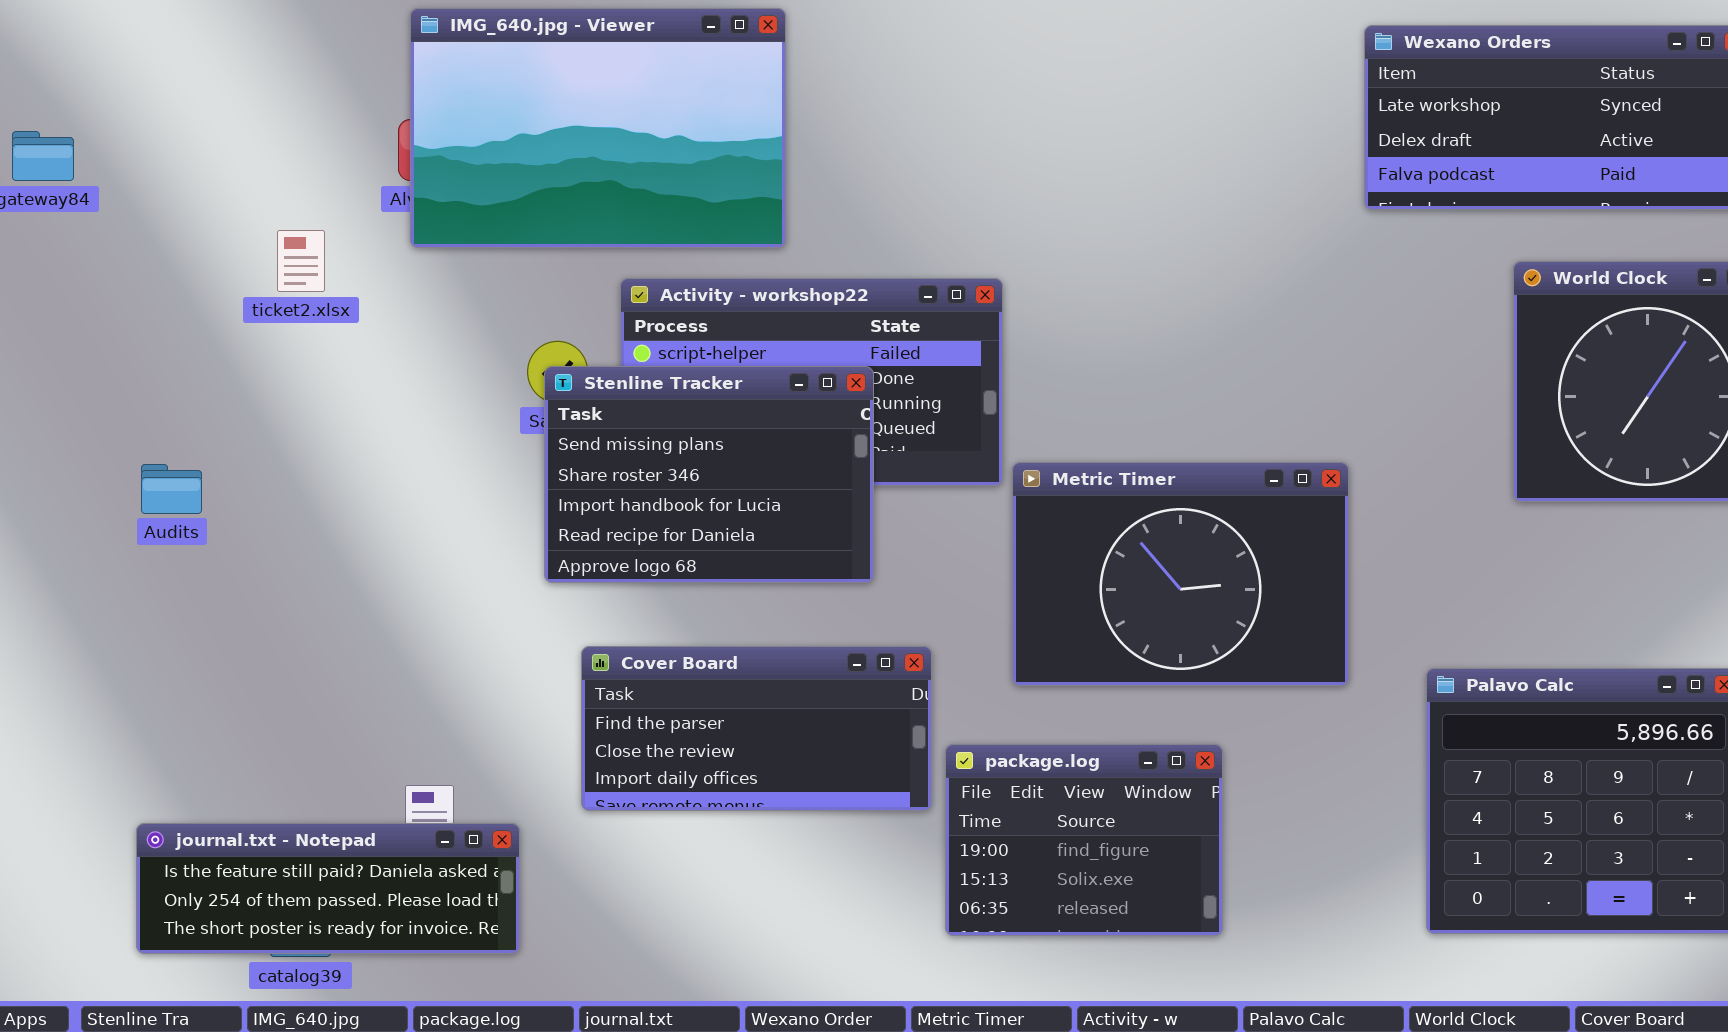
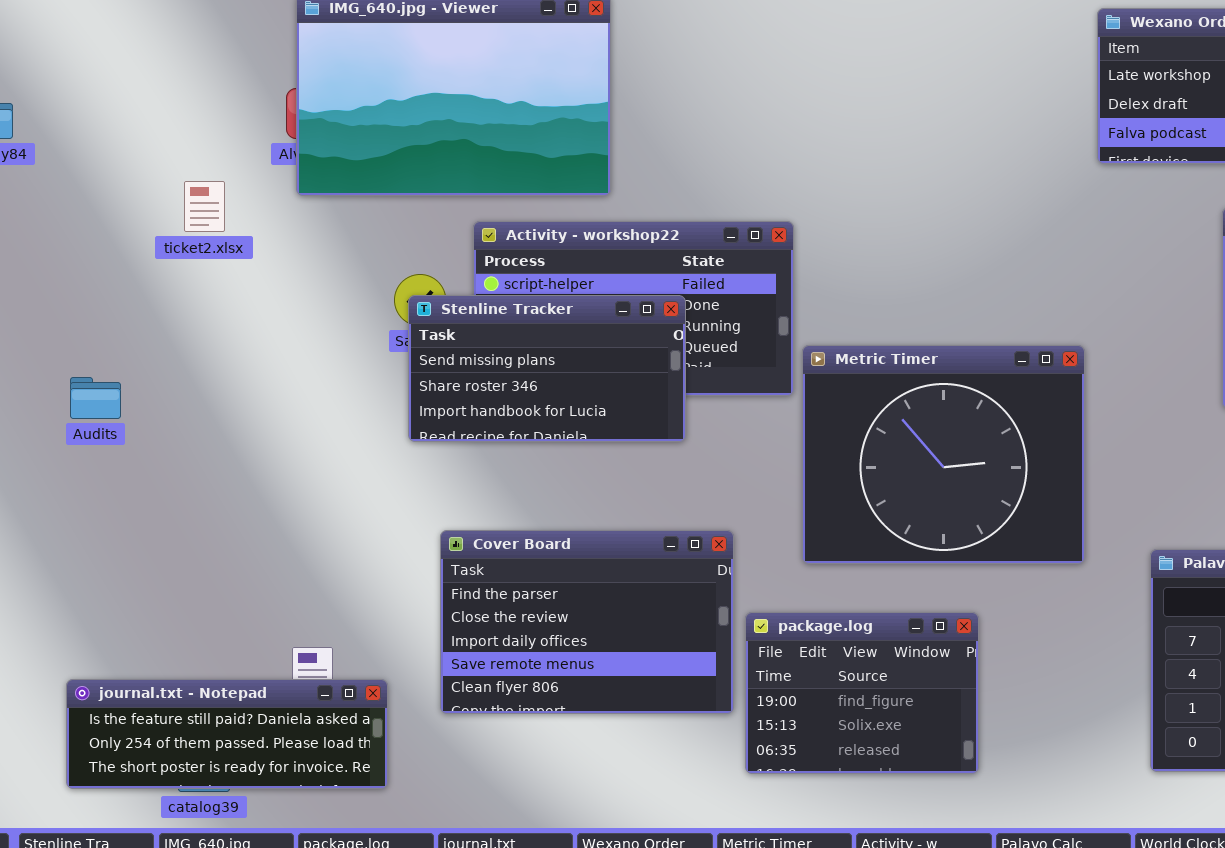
Stenline Tracker: [544,366,874,583] -> [408,295,686,442], resized
Metric Timer: [1012,462,1349,686] -> [802,345,1085,564], resized
Cover Board: [581,646,932,811] -> [440,530,734,714], resized

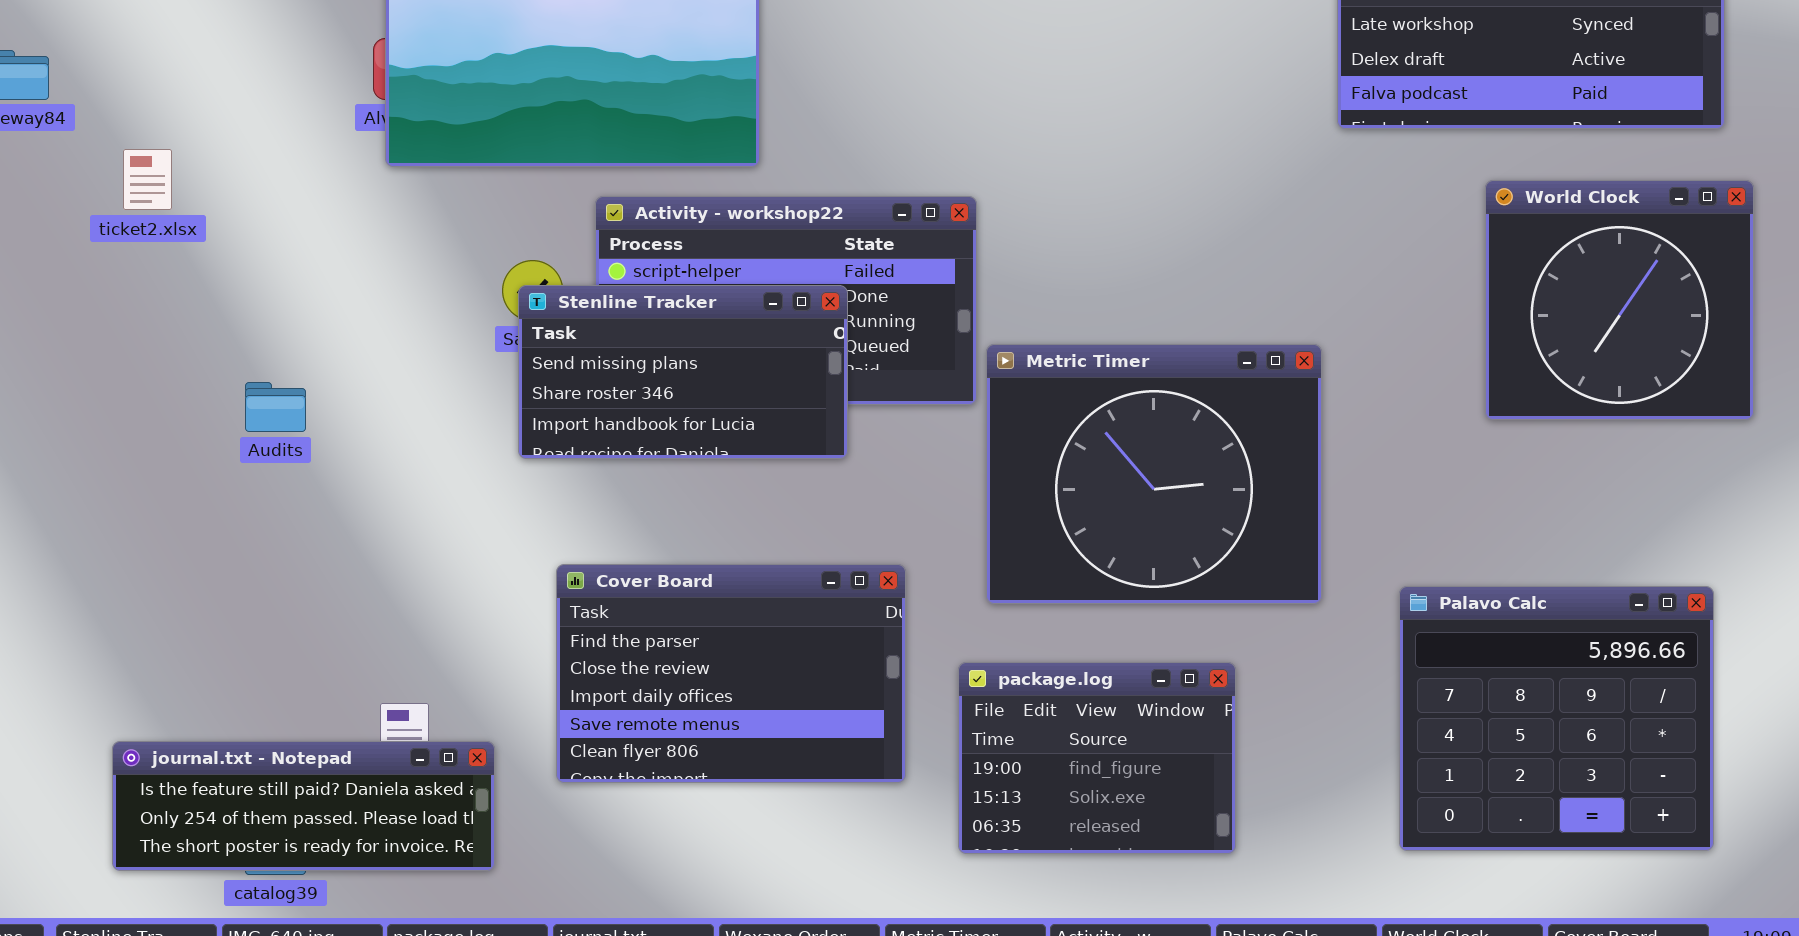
ticket2.xlsx: [184,181,225,232] -> [123,149,172,210], moved
Audits: [70,377,121,419] -> [245,382,306,432], moved
package.log: [745,612,979,774] -> [958,662,1236,854], moved

